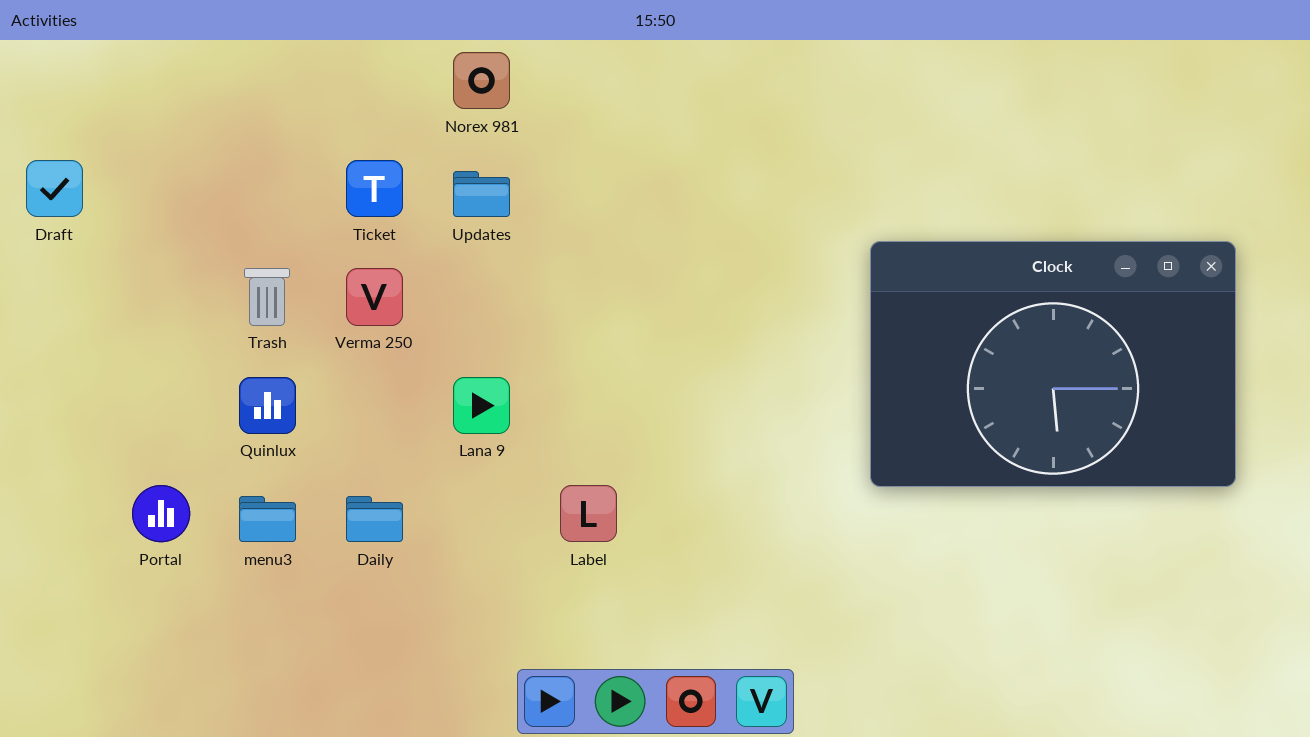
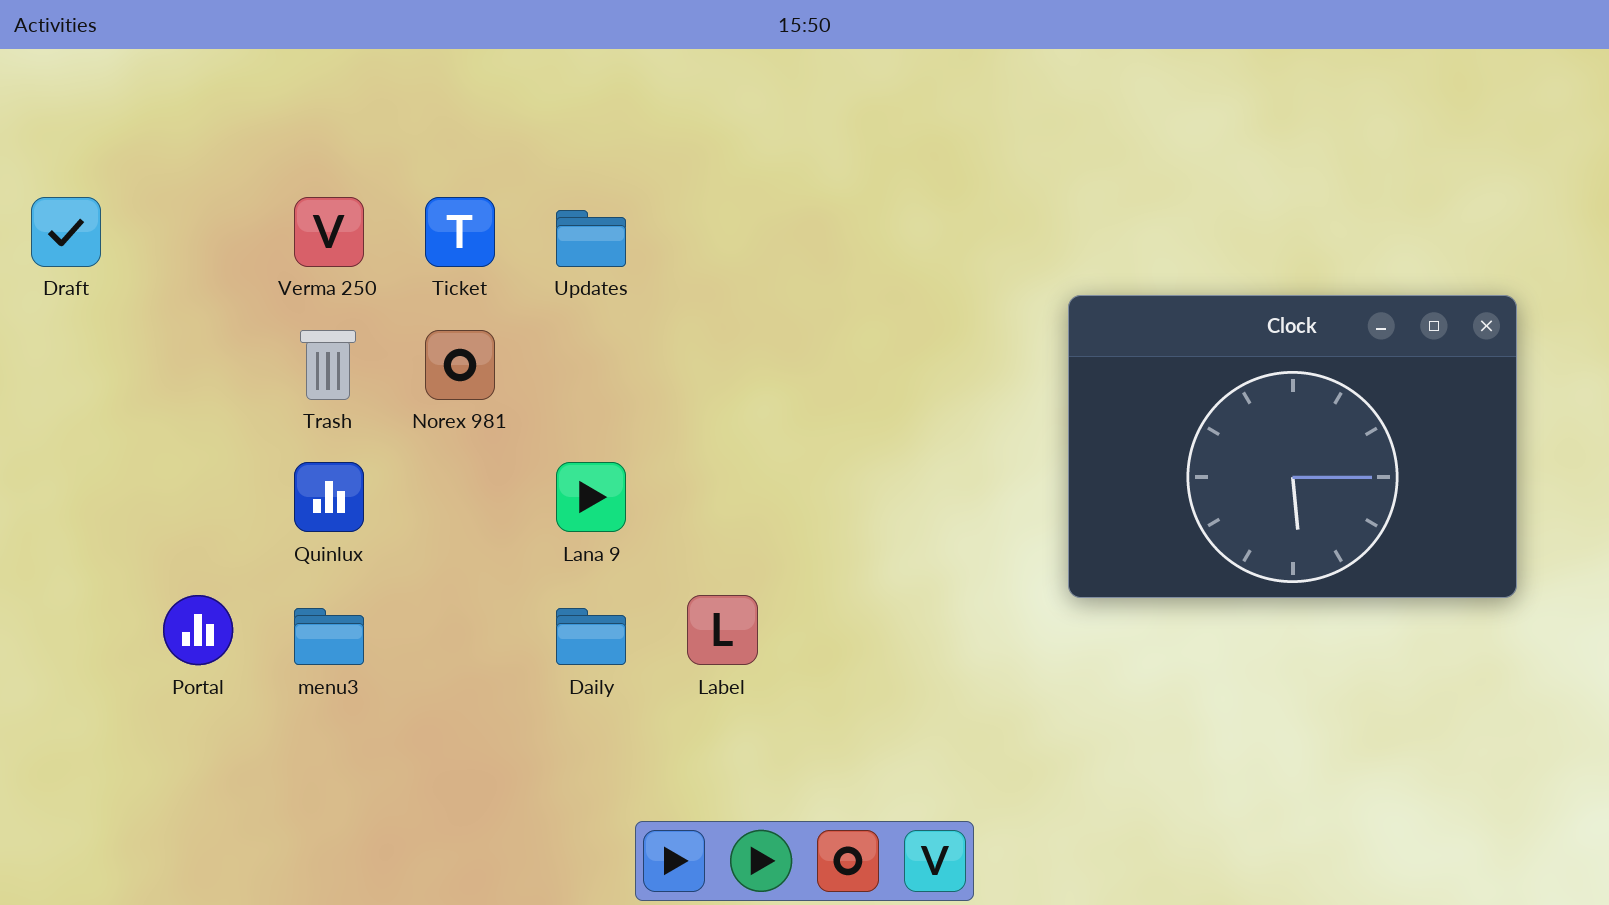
Norex 981: [453,52,510,109] -> [425,330,495,400], moved
Verma 250: [346,268,403,326] -> [294,197,364,267], moved
Daily: [346,496,403,542] -> [556,608,626,665], moved

